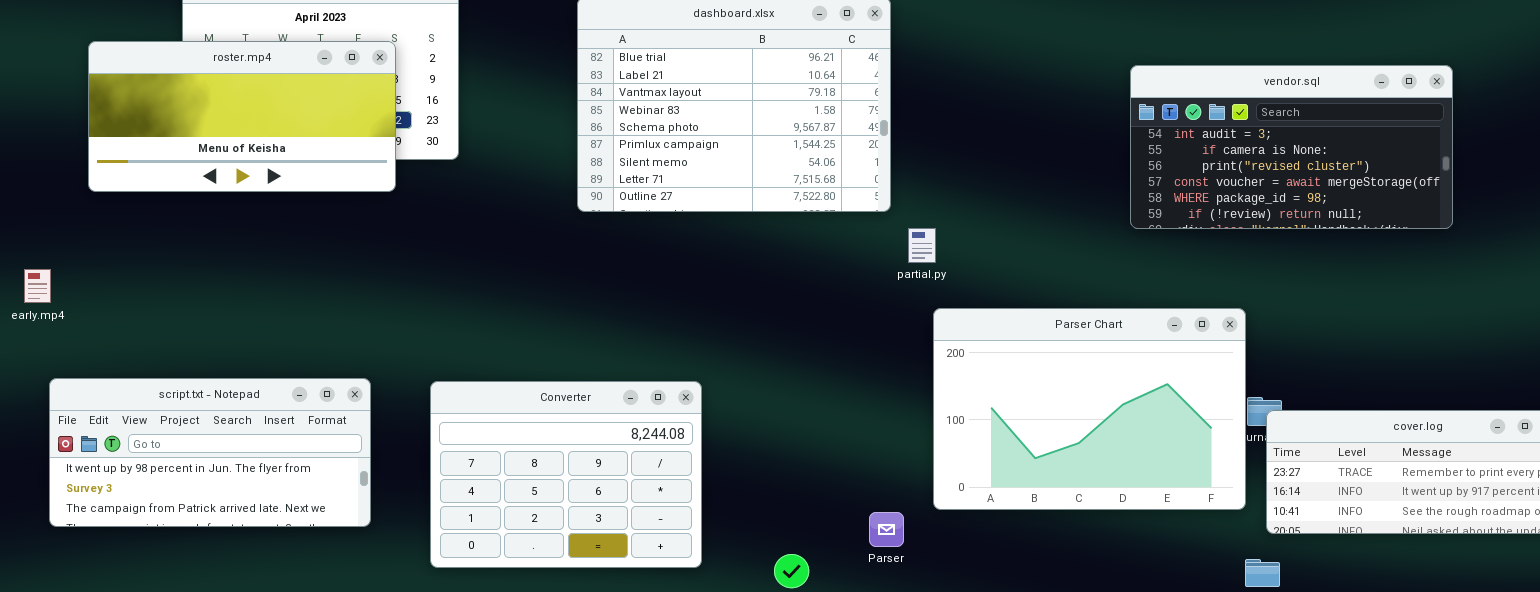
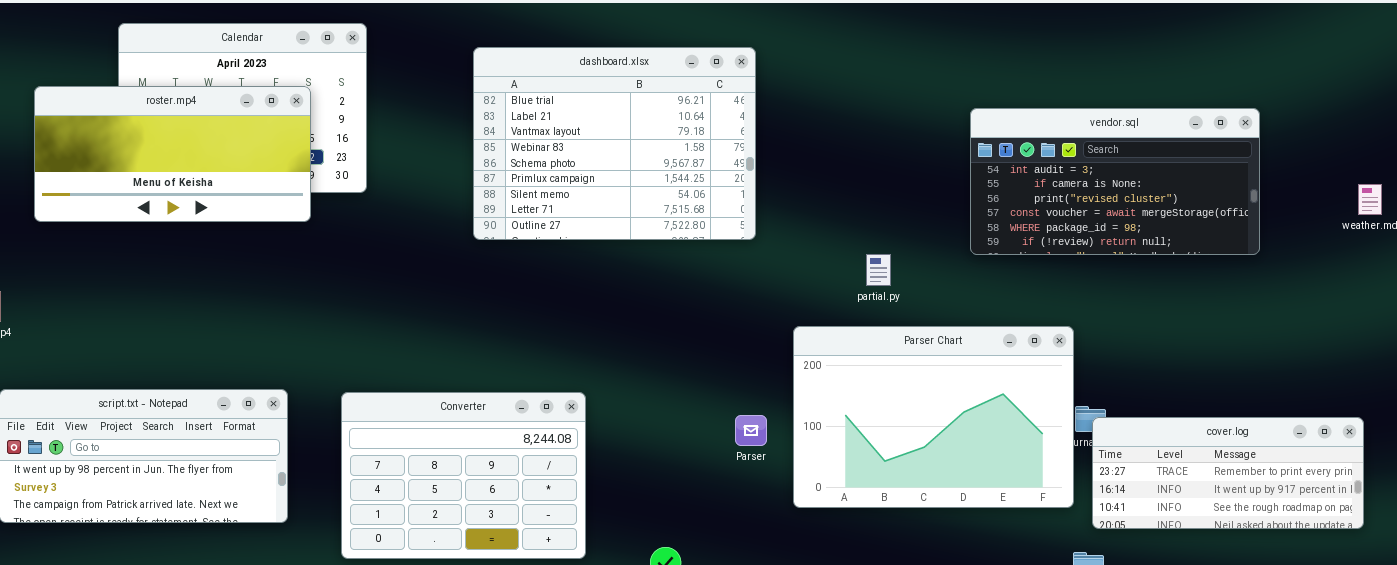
partial.py: [908,228,936,263] -> [866,254,891,286], moved
Parser: [869,512,904,547] -> [735,415,767,446], moved

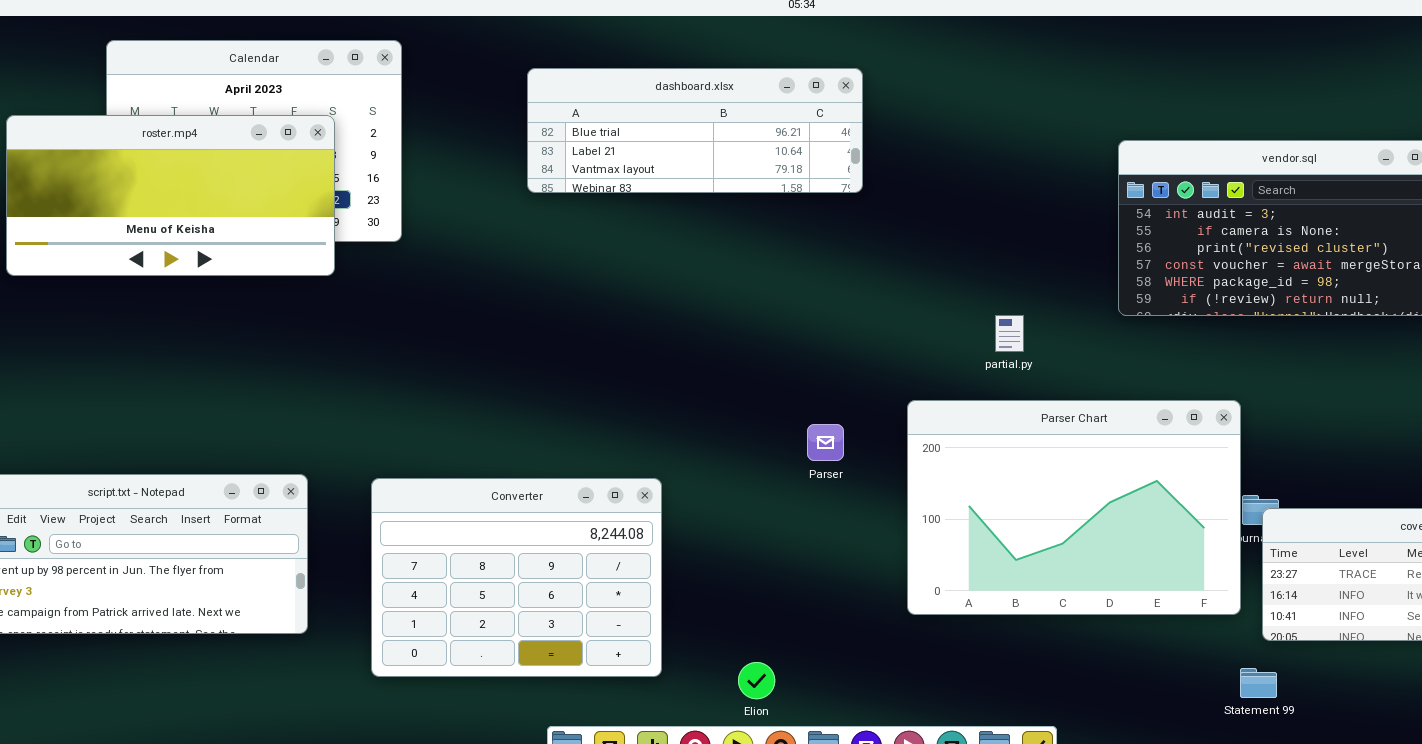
dashboard.xlsx: [473,47,756,240] -> [527,68,863,193], resized
Parser: [735,415,767,446] -> [807,424,844,461], moved

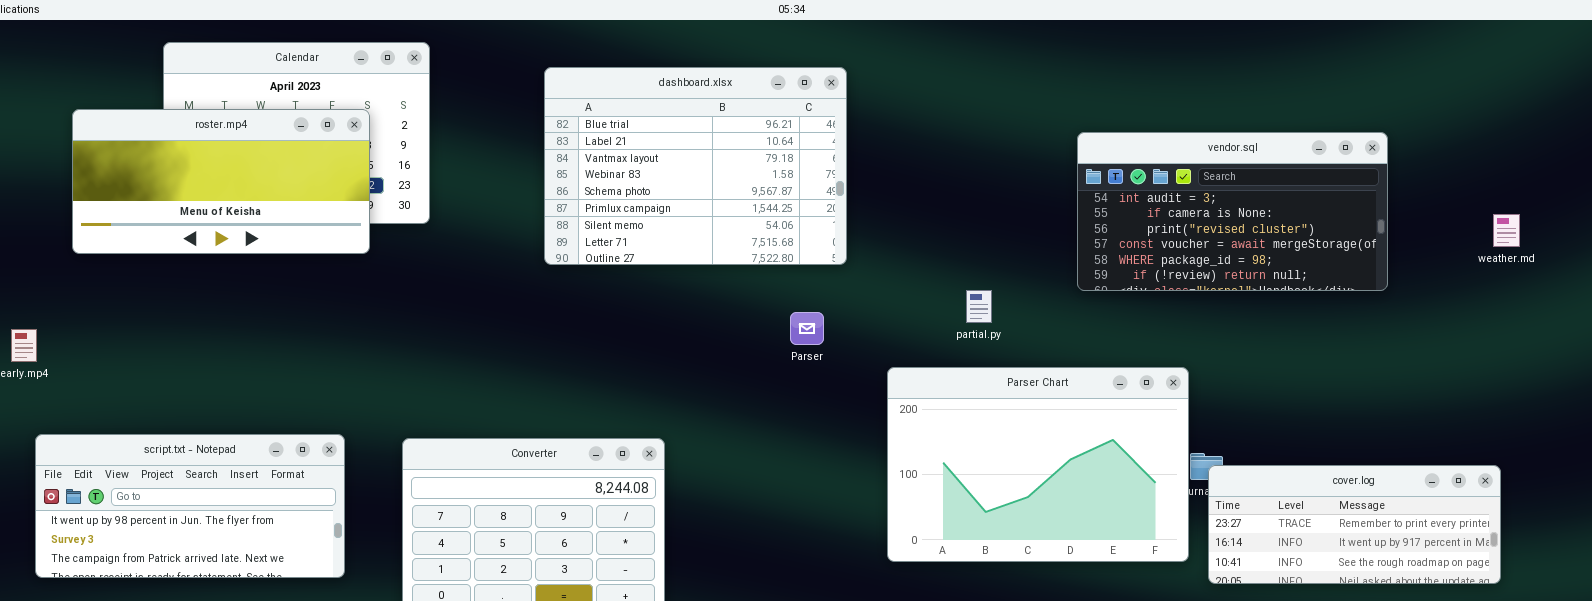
dashboard.xlsx: [527,68,863,193] -> [544,67,847,265], resized
Parser: [807,424,844,461] -> [790,312,824,345], moved

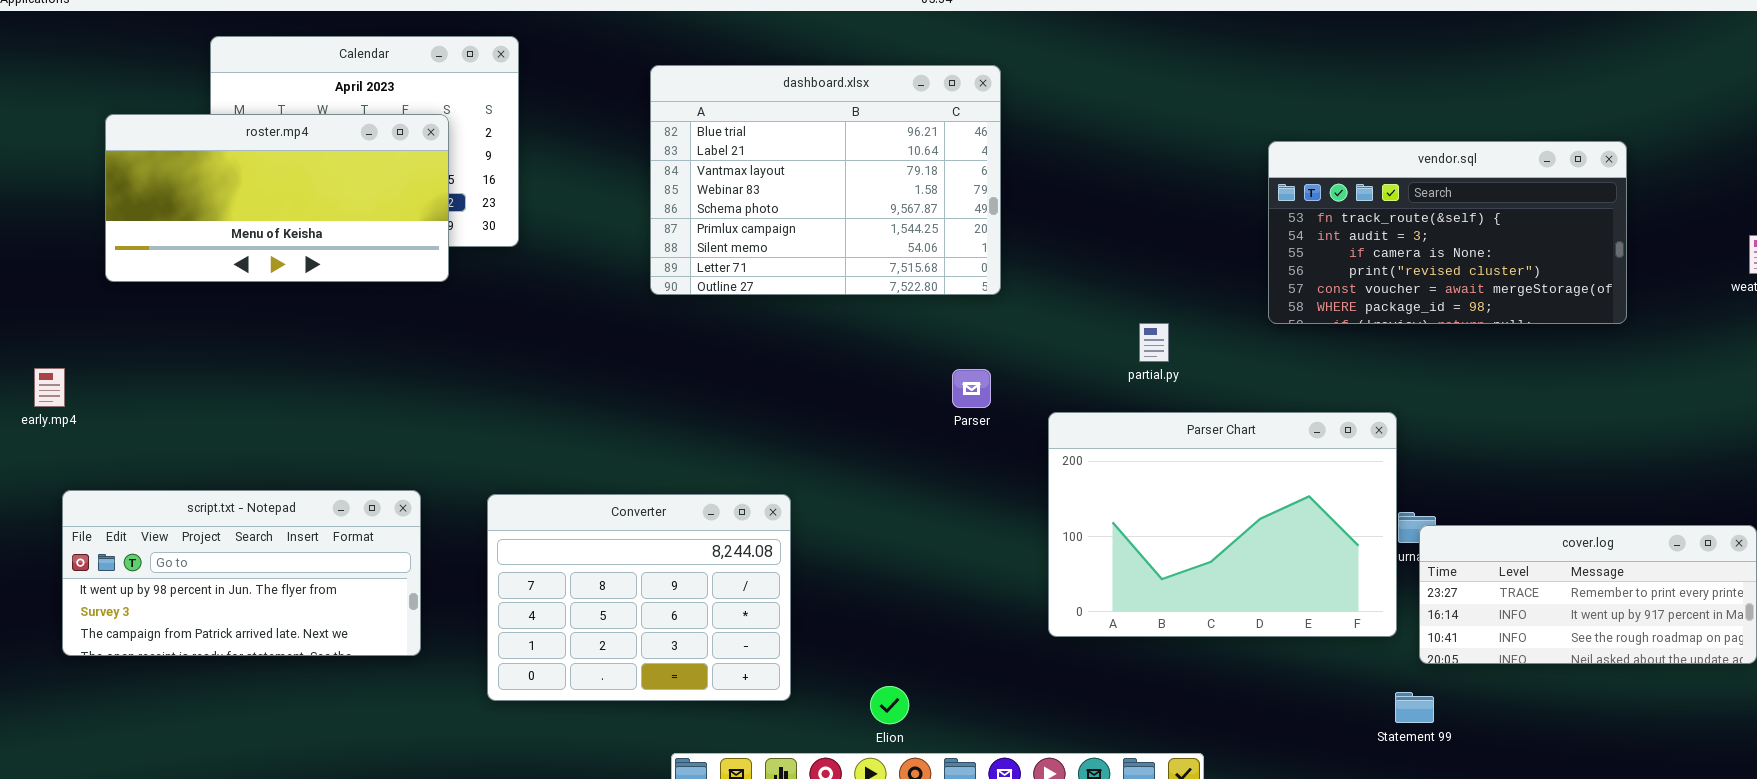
vendor.sql: [1077,132,1388,291] -> [1268,141,1627,324], scrolled up 1 row
Parser: [790,312,824,345] -> [952,369,991,408], moved

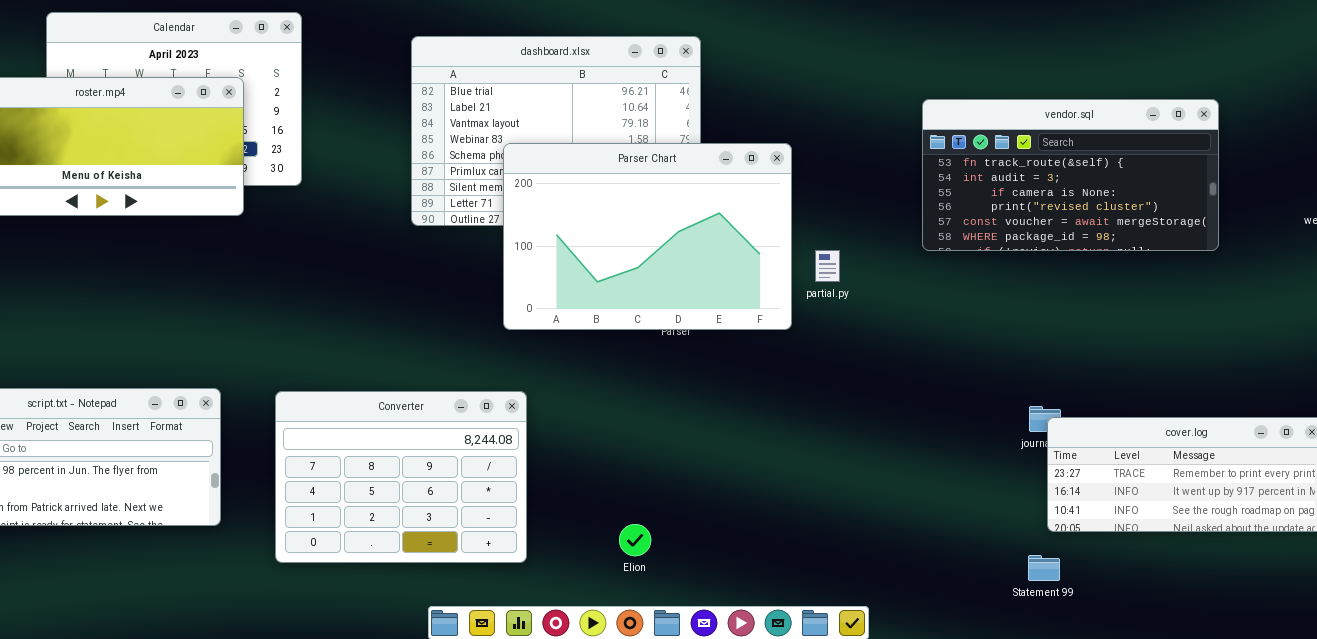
Parser Chart: [1048,412,1397,637] -> [503,143,792,330], moved
Elion: [870,686,909,724] -> [619,524,651,556], moved

